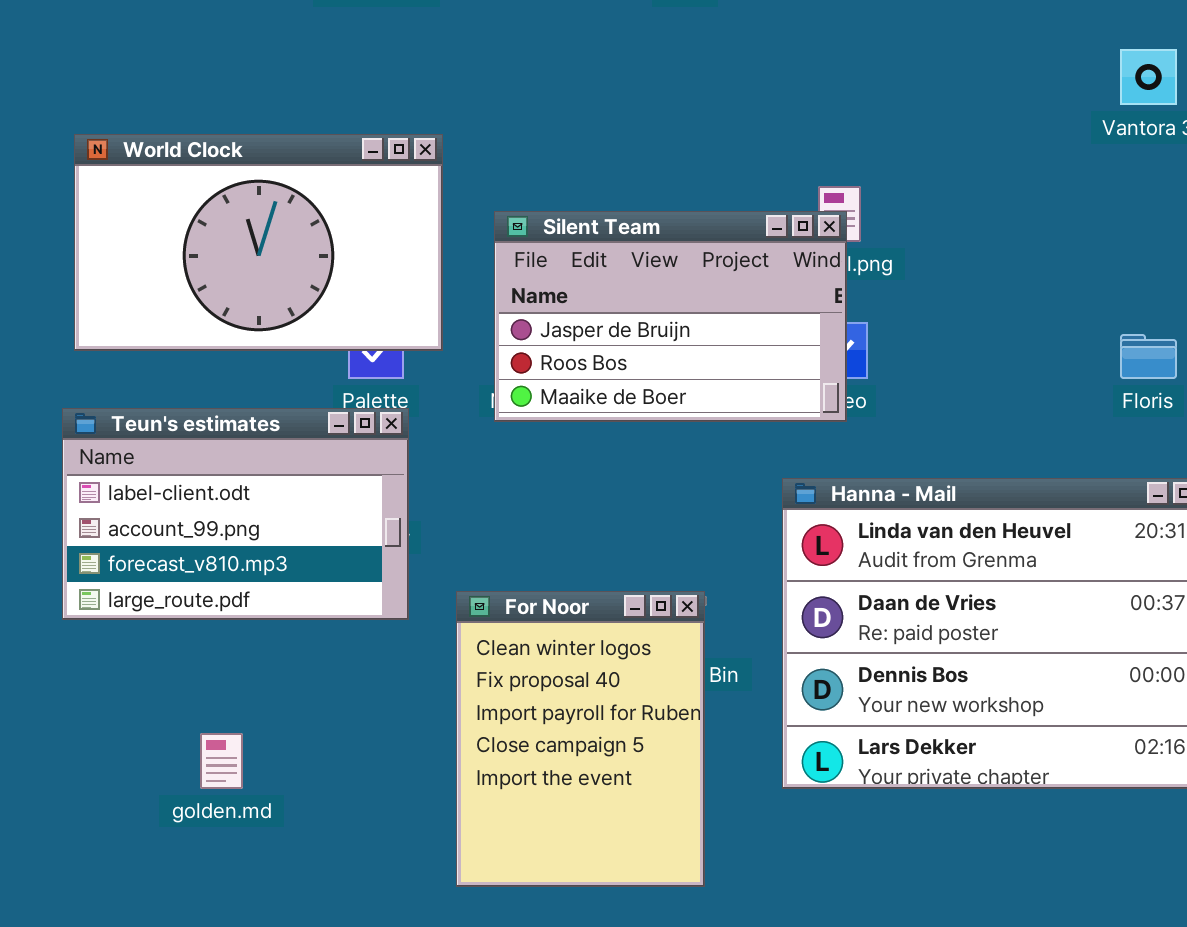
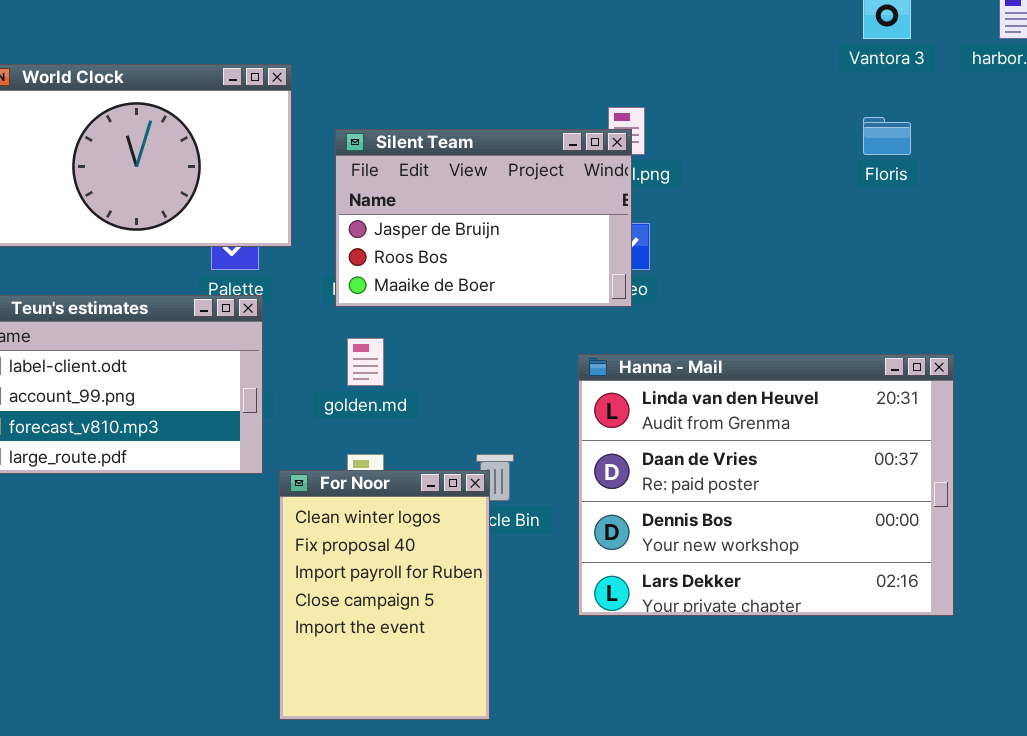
Floris: [1120,334,1177,379] -> [863,117,911,155], moved
For Noor: [456,591,705,887] -> [279,470,490,720], moved
golden.md: [200,733,243,789] -> [347,338,384,386], moved

